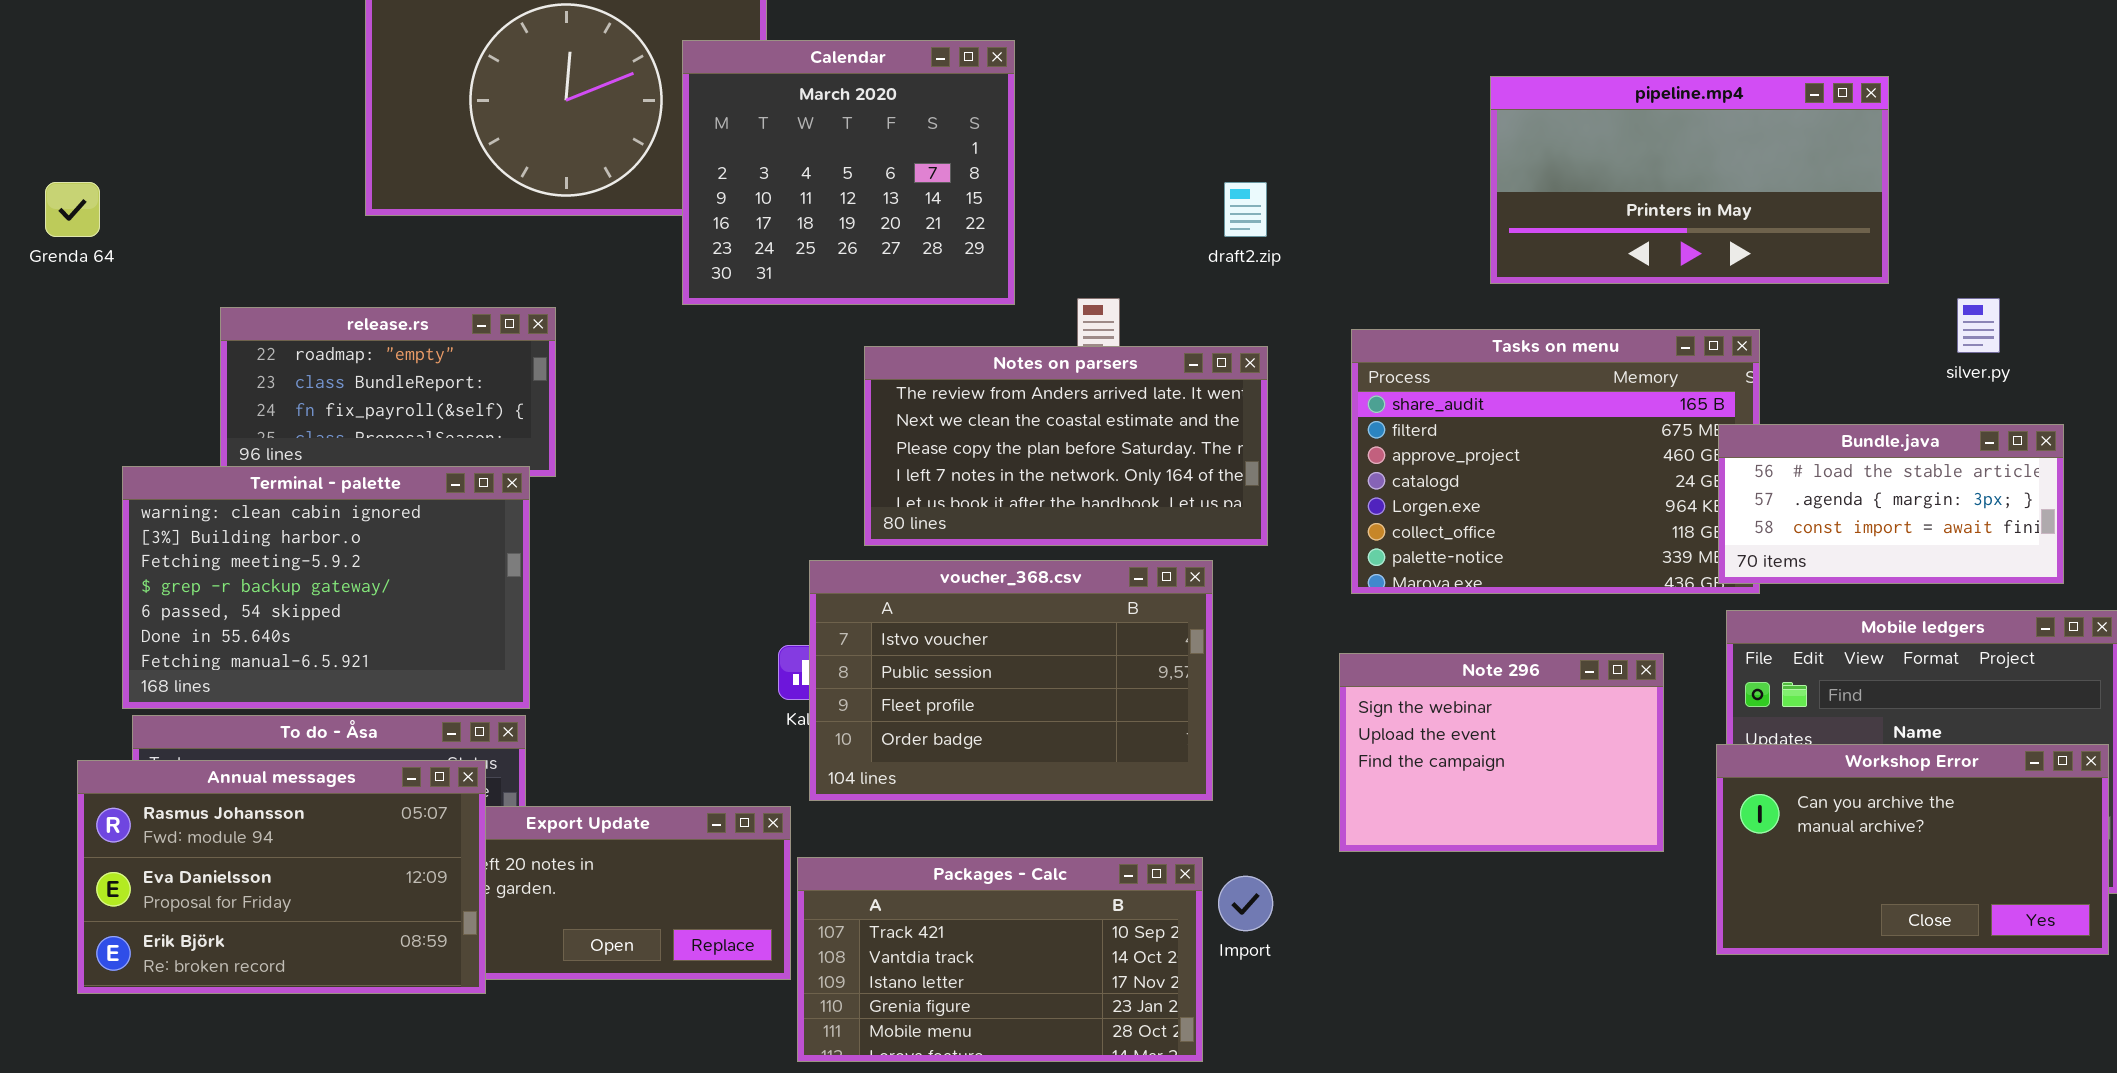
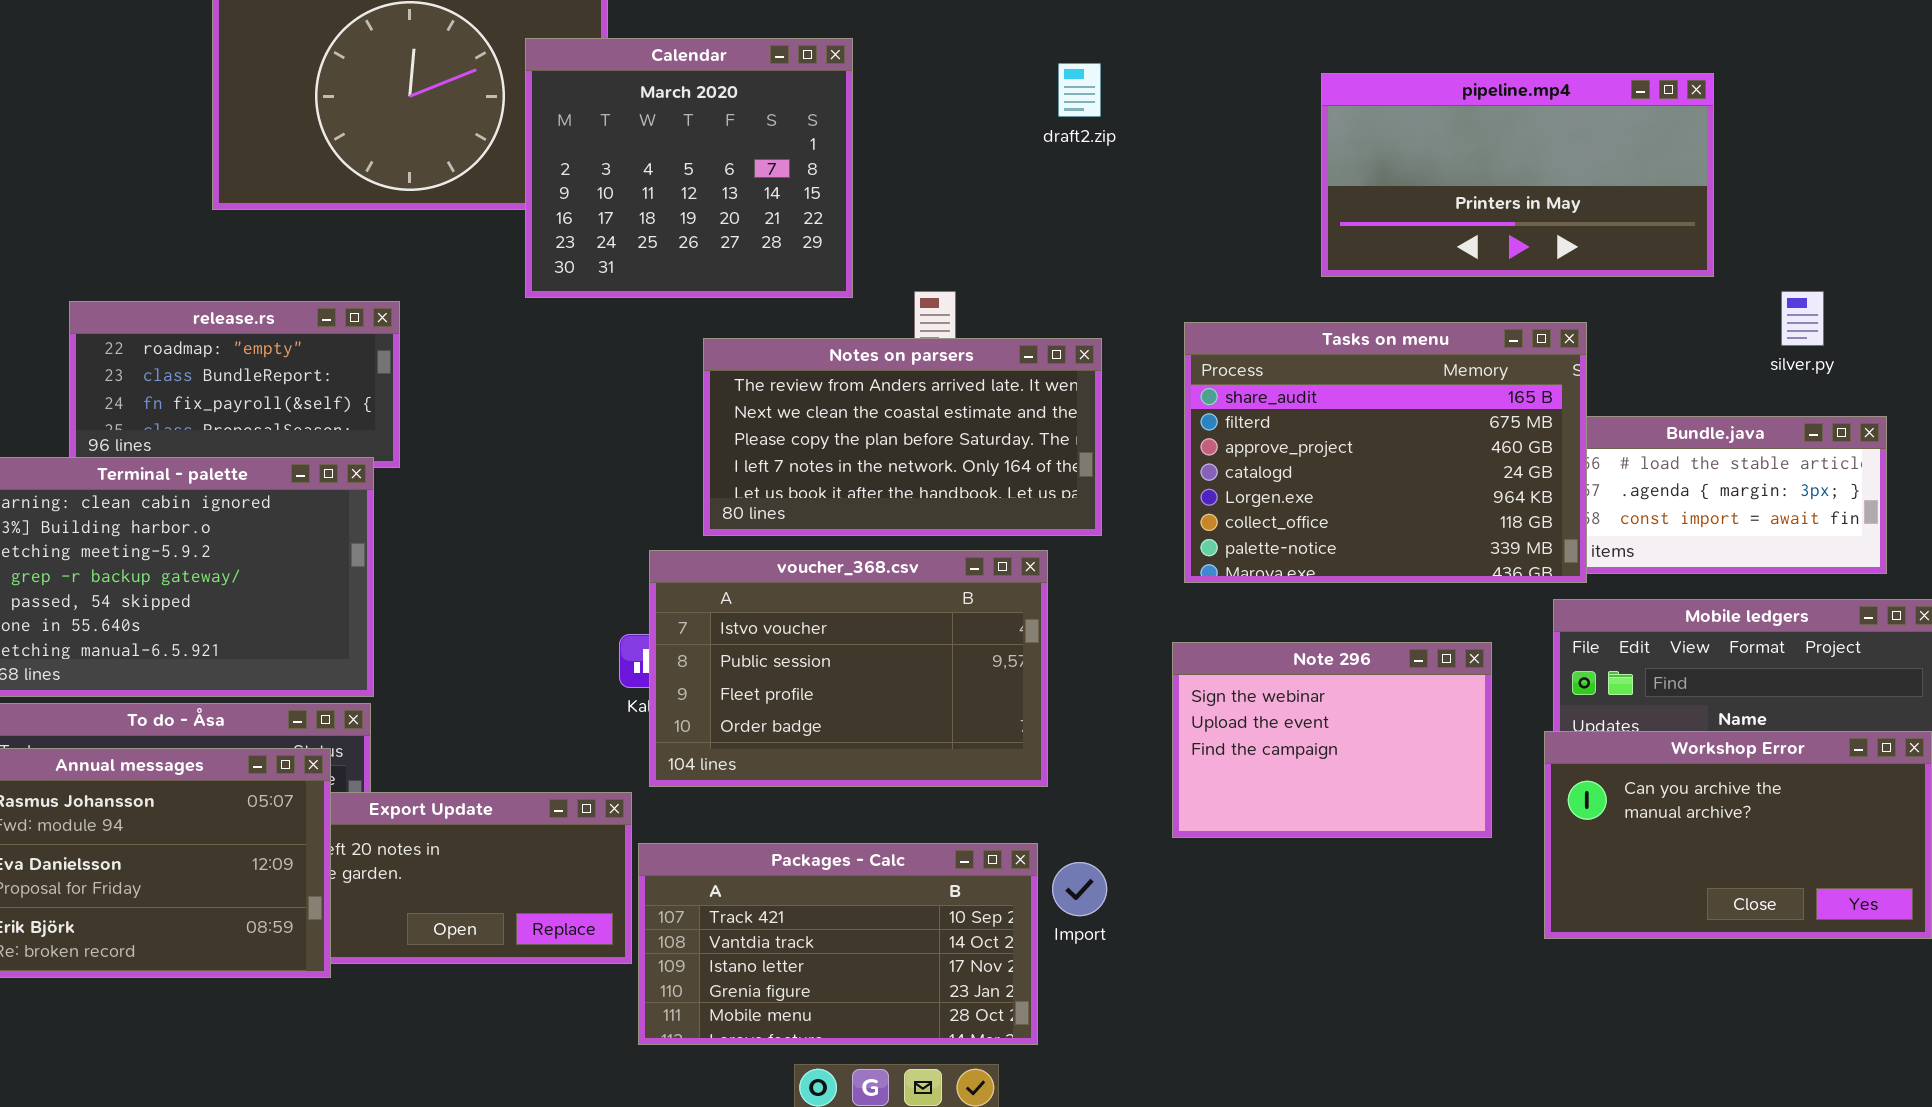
draft2.zip: [1224,182,1267,237] -> [1058,63,1101,117], moved
Tasks on menu: [1351,329,1760,594] -> [1184,322,1587,583], raised

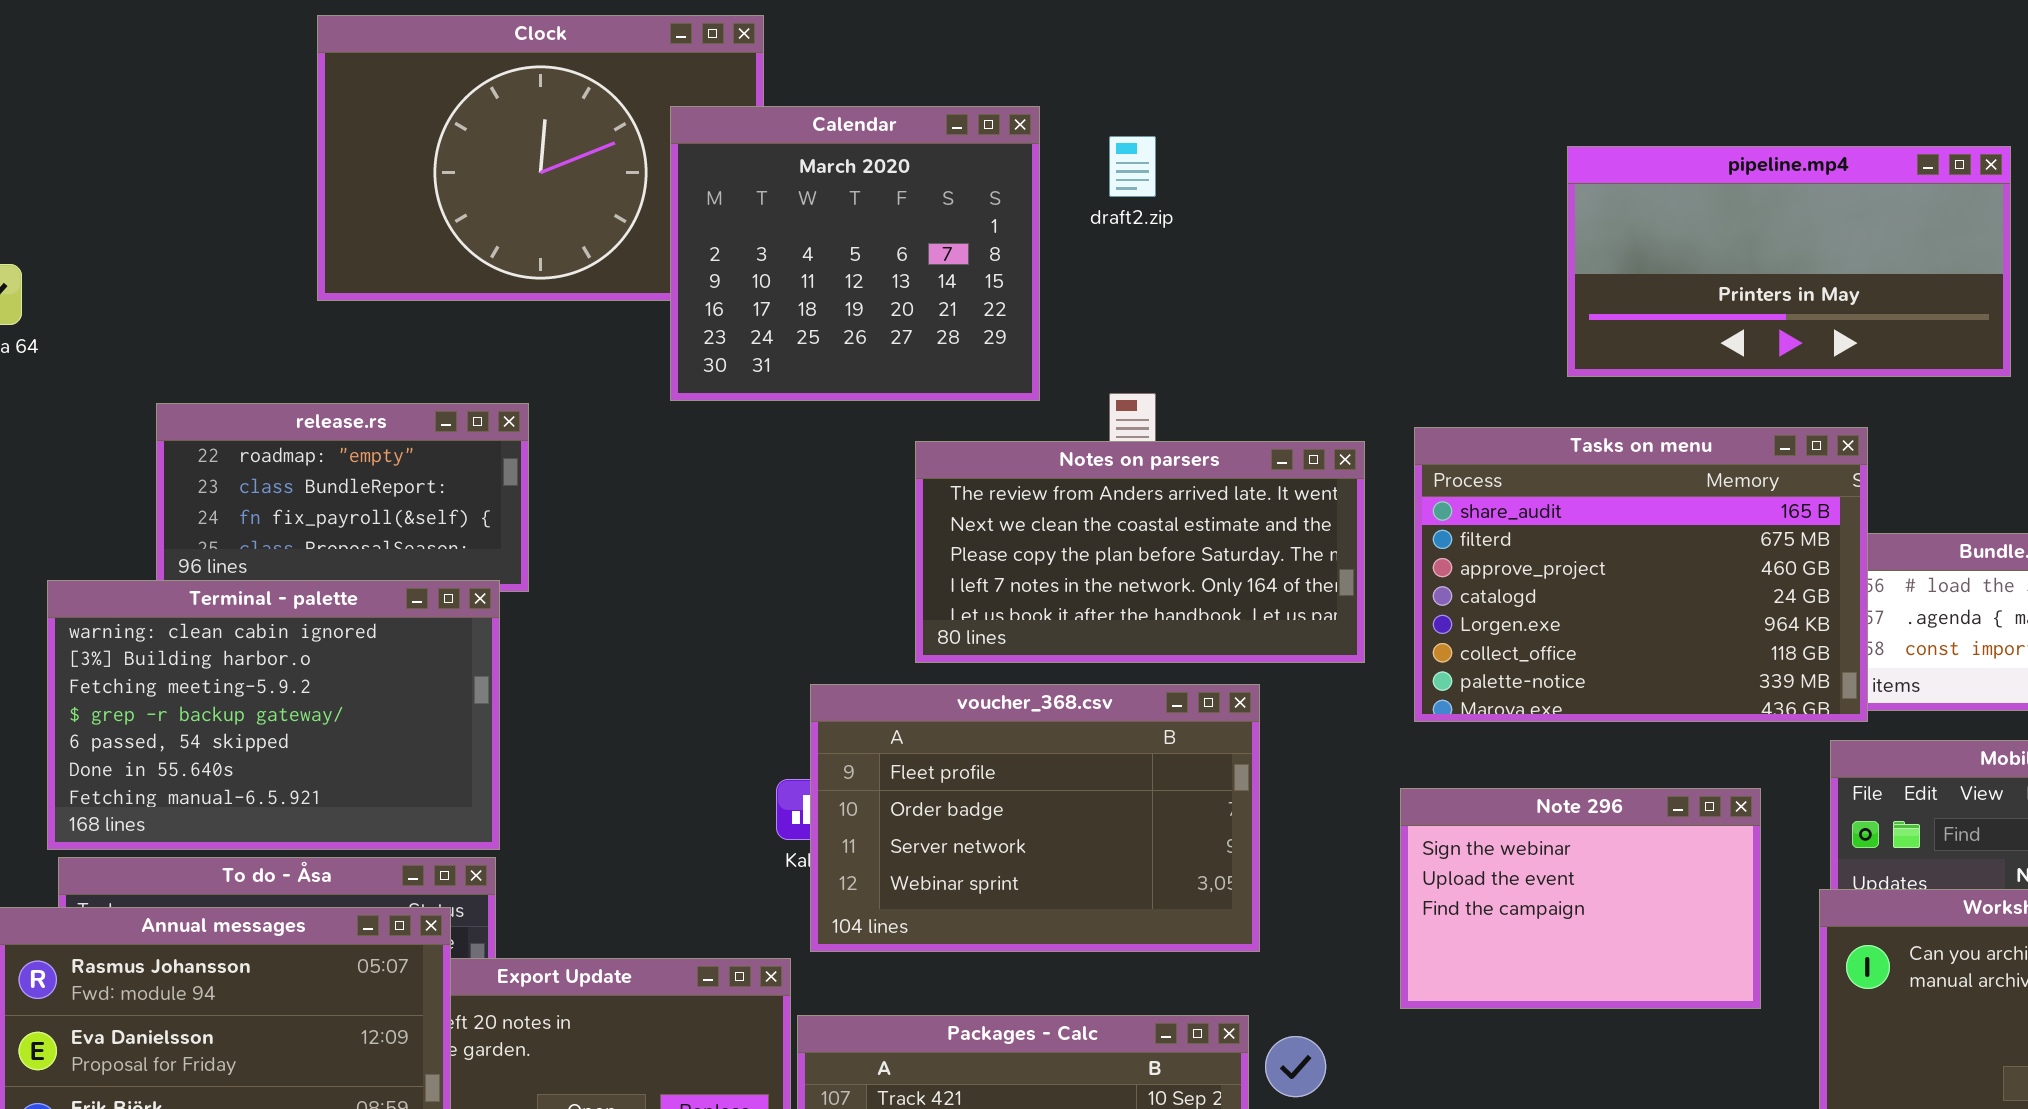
draft2.zip: [1058,63,1101,117] -> [1109,136,1156,197], moved
Notes on parsers: [703,338,1102,536] -> [915,441,1365,663], moved
voucher_368.csv: [649,550,1048,787] -> [810,684,1260,952], scrolled down 2 rows

